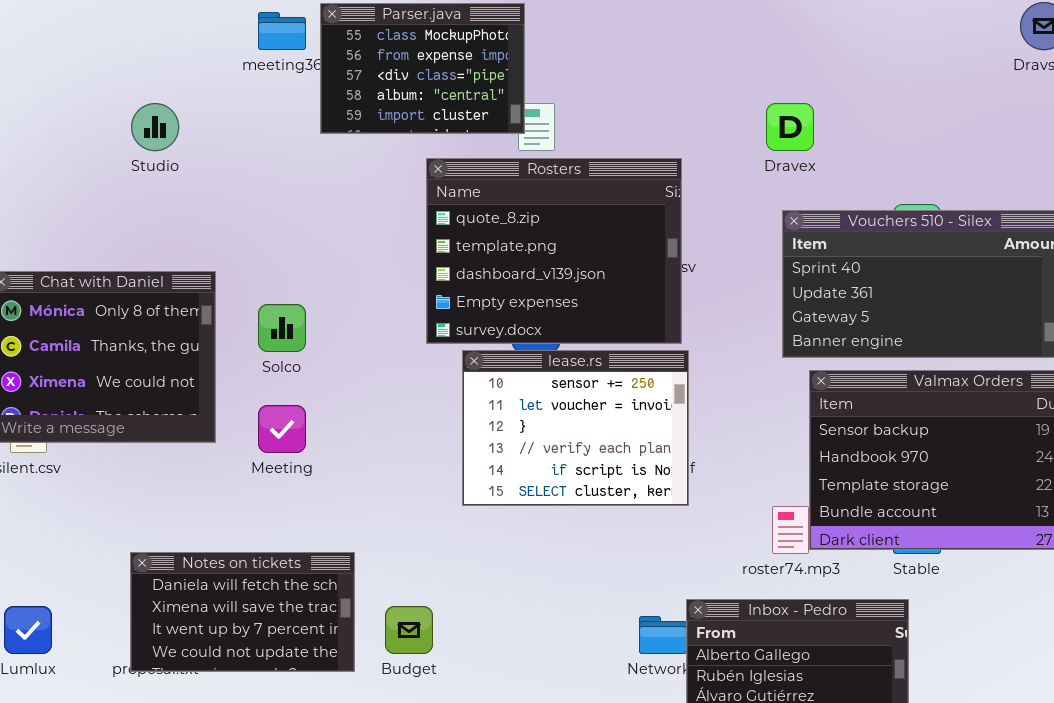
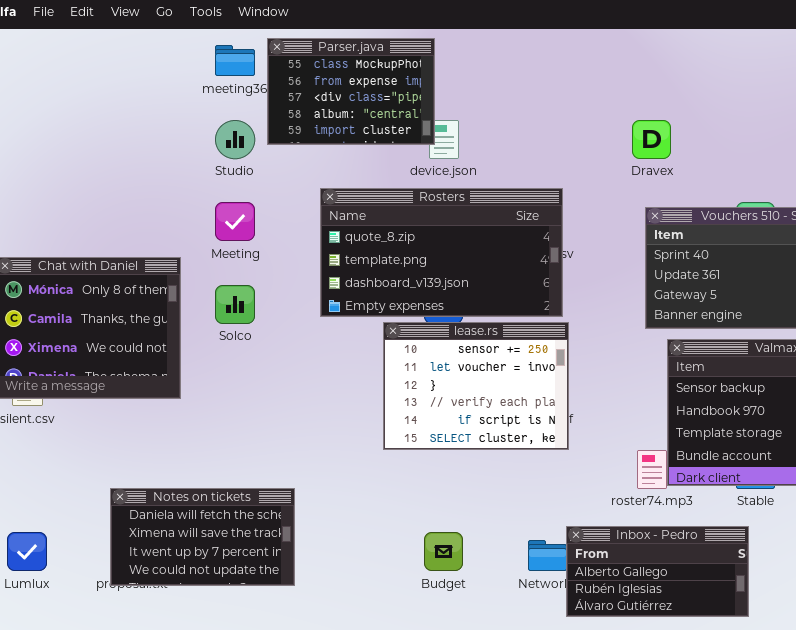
Studio: [131,103,179,151] -> [215,120,255,159], moved
Rosters: [426,158,682,344] -> [320,188,563,317], resized
Meeting: [258,405,306,453] -> [215,202,255,241], moved
Budget: [385,606,433,654] -> [424,532,463,571], moved

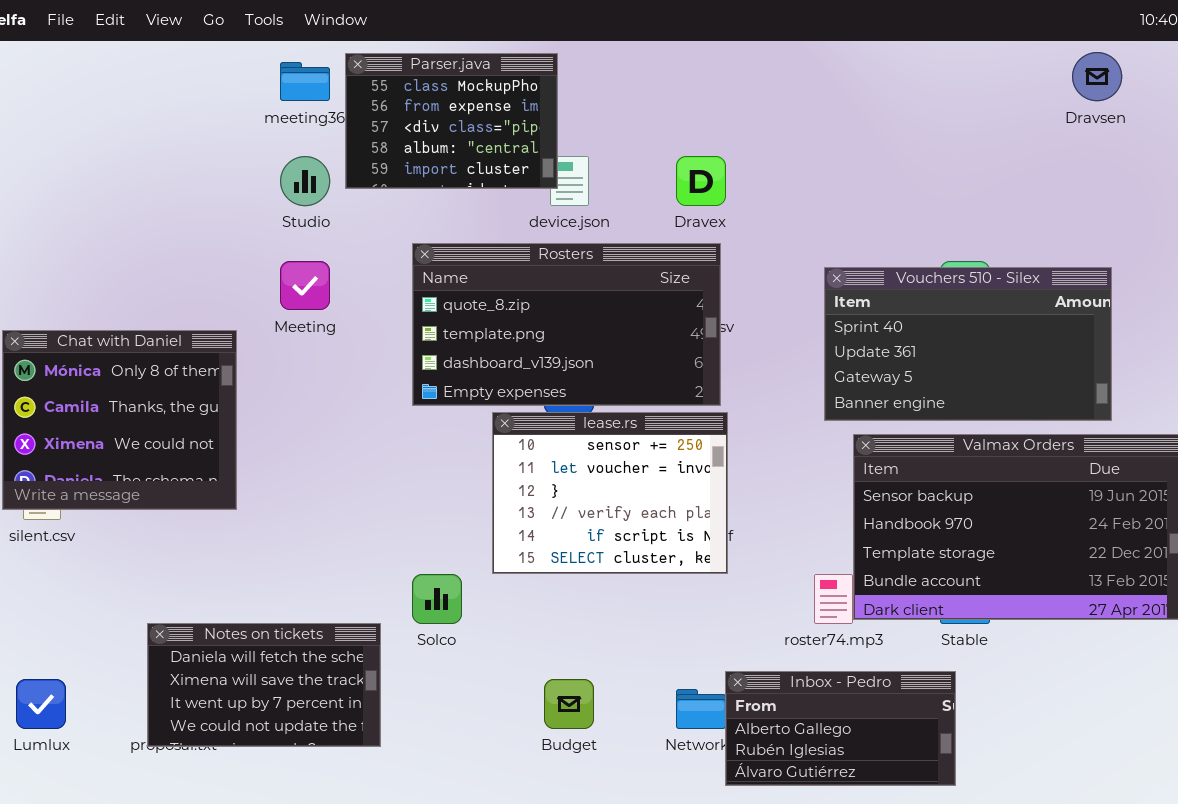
Dravex: [632,120,671,159] -> [676,156,726,206], moved
Solco: [215,285,255,324] -> [412,574,462,624], moved

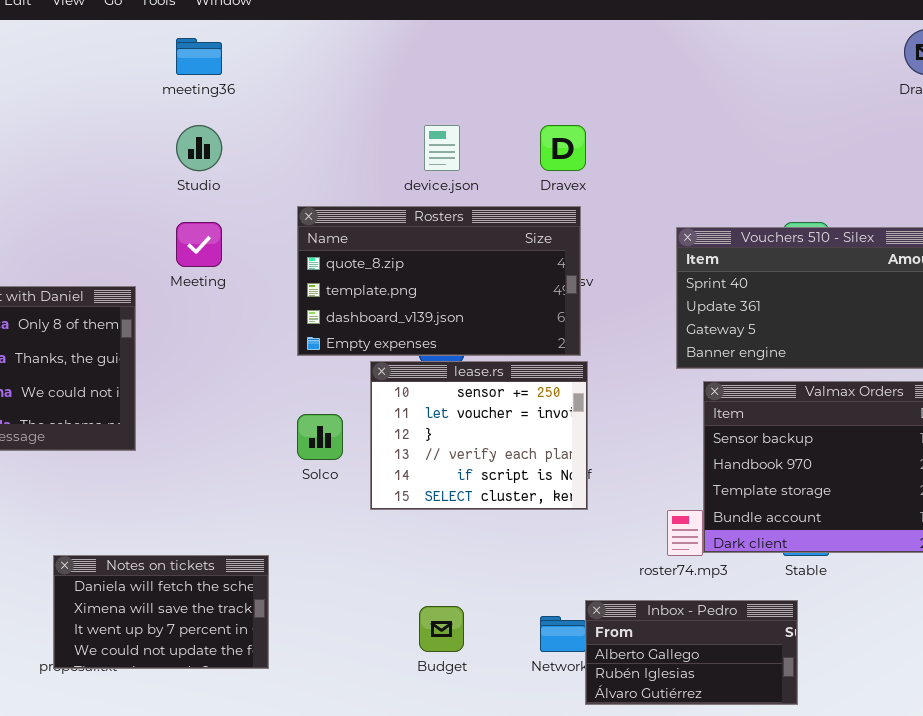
Parser.java: [345,53,558,189] -> none, closed
Solco: [412,574,462,624] -> [297,414,343,460], moved

